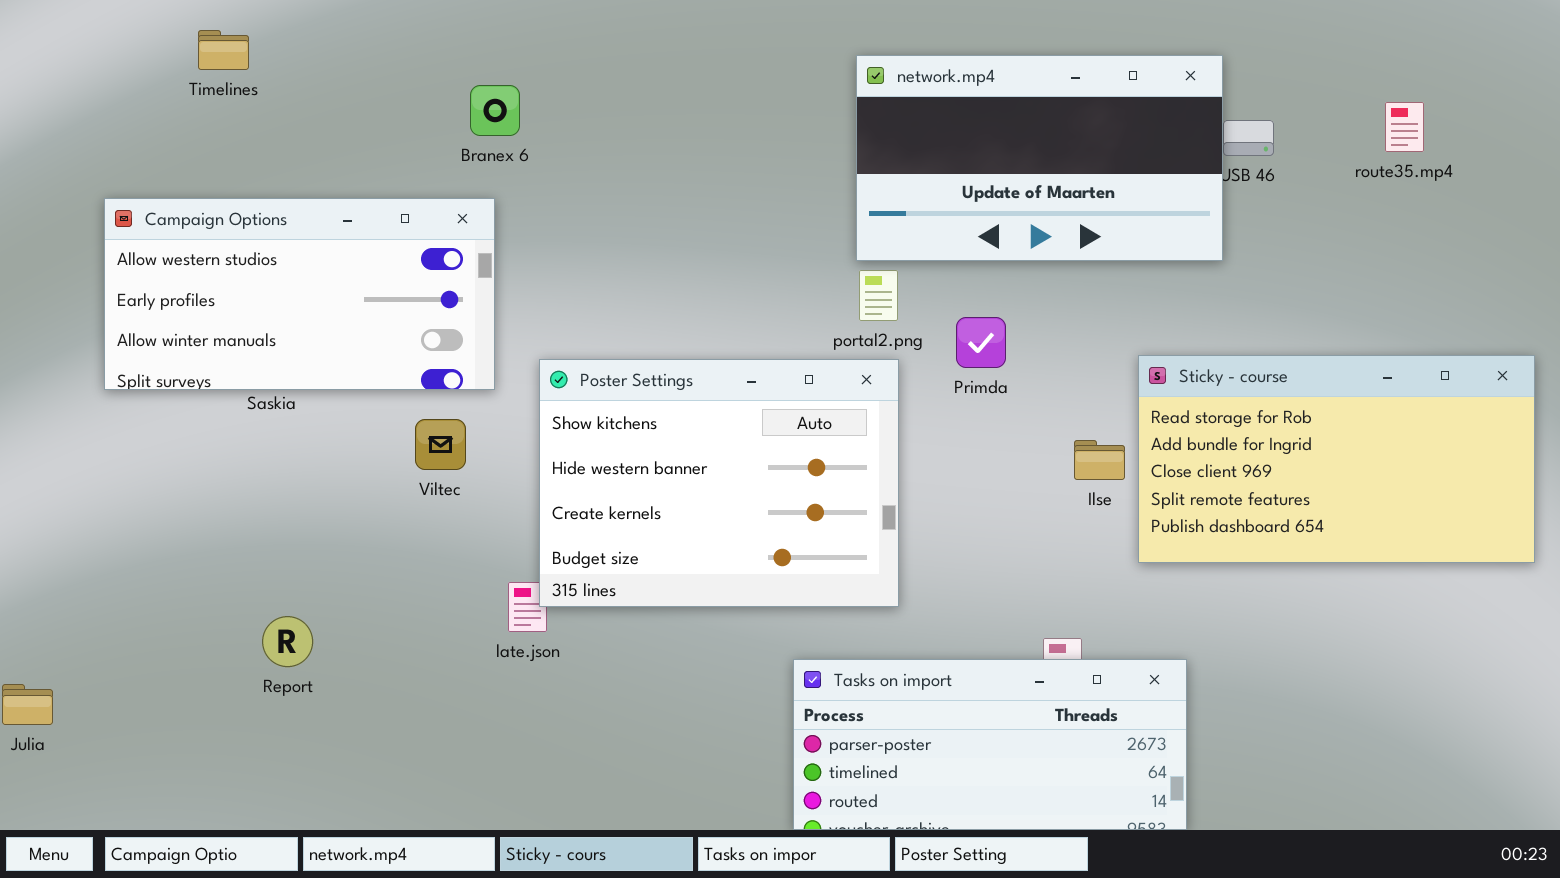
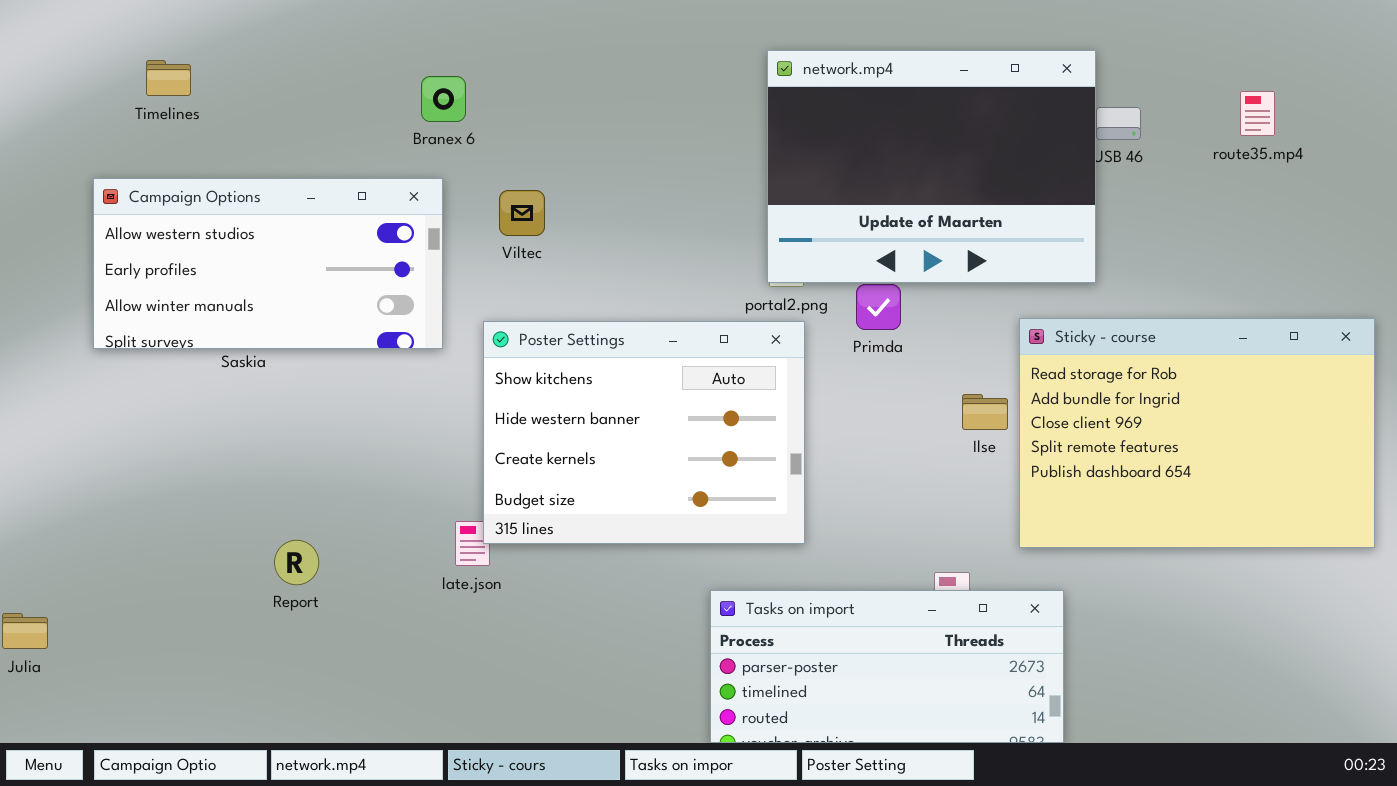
Timelines: [198,30,249,70] -> [146,60,191,96], moved
network.mp4: [856,55,1223,261] -> [767,50,1096,283], resized
Sticky - course: [1138,355,1535,563] -> [1019,318,1375,548], resized
Viltec: [415,419,466,470] -> [499,190,545,236], moved
Report: [262,616,313,667] -> [274,540,319,585], moved

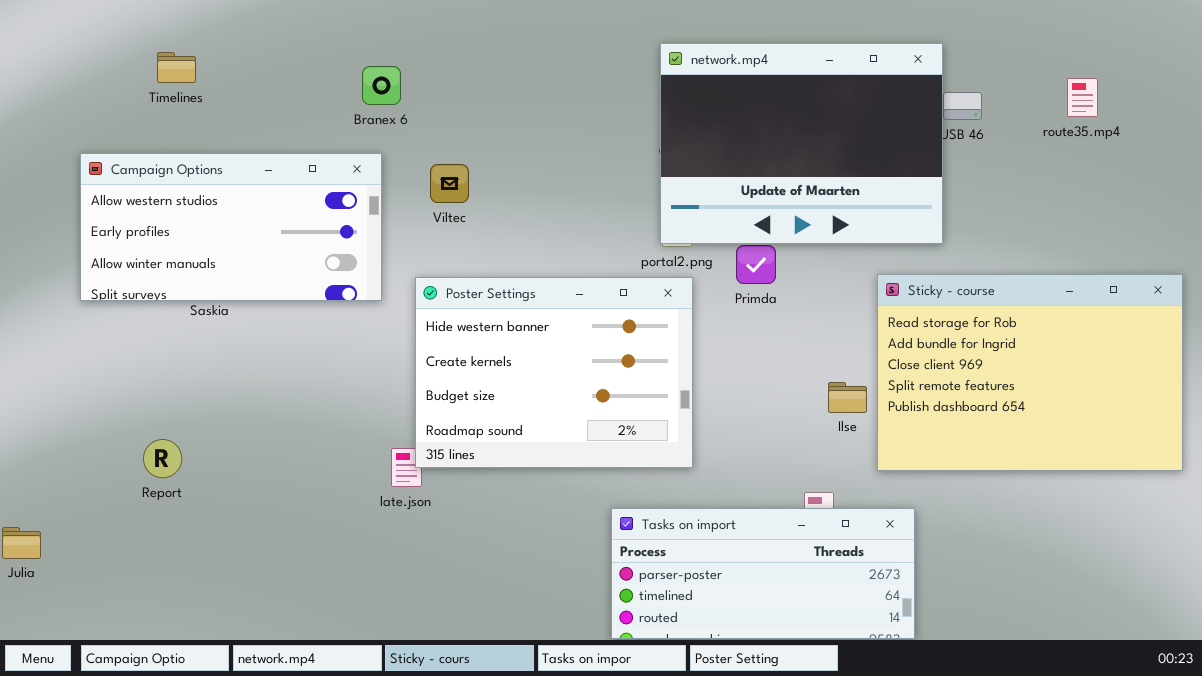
Timelines: [146,60,191,96] -> [157,52,196,83], moved
Poster Settings: [483,321,805,544] -> [415,277,693,468], scrolled down 1 row
Ilse: [962,394,1008,430] -> [828,382,867,413], moved
Report: [274,540,319,585] -> [143,439,182,478], moved

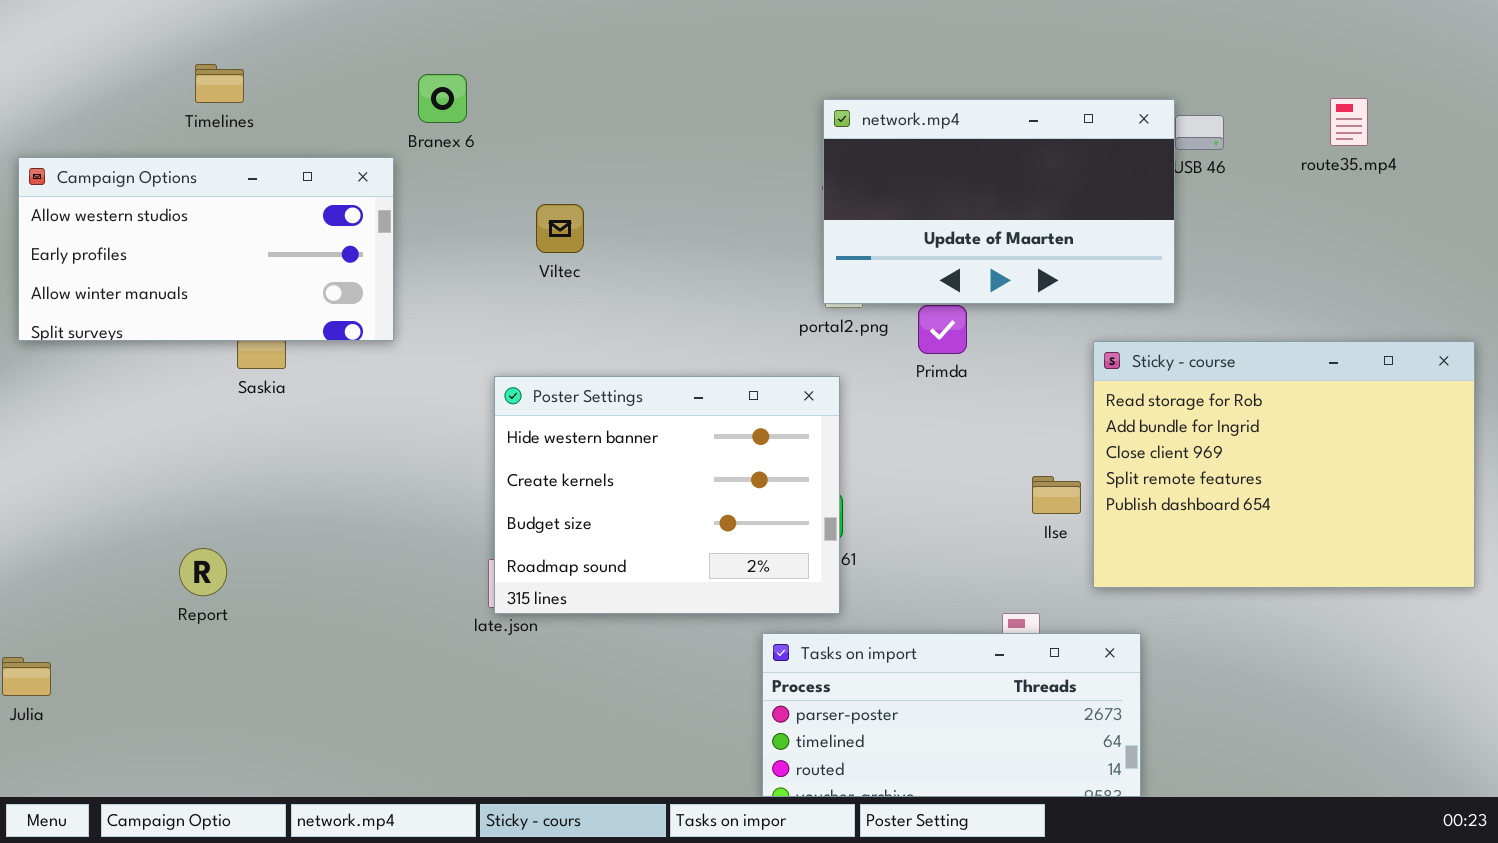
network.mp4: [660,43,943,244] -> [823,99,1175,304], resized
Branex 6: [362,66,401,105] -> [418,74,467,123], moved
Campaign Options: [80,153,382,301] -> [18,157,394,341], moved
Poster Settings: [415,277,693,468] -> [494,376,840,614], moved

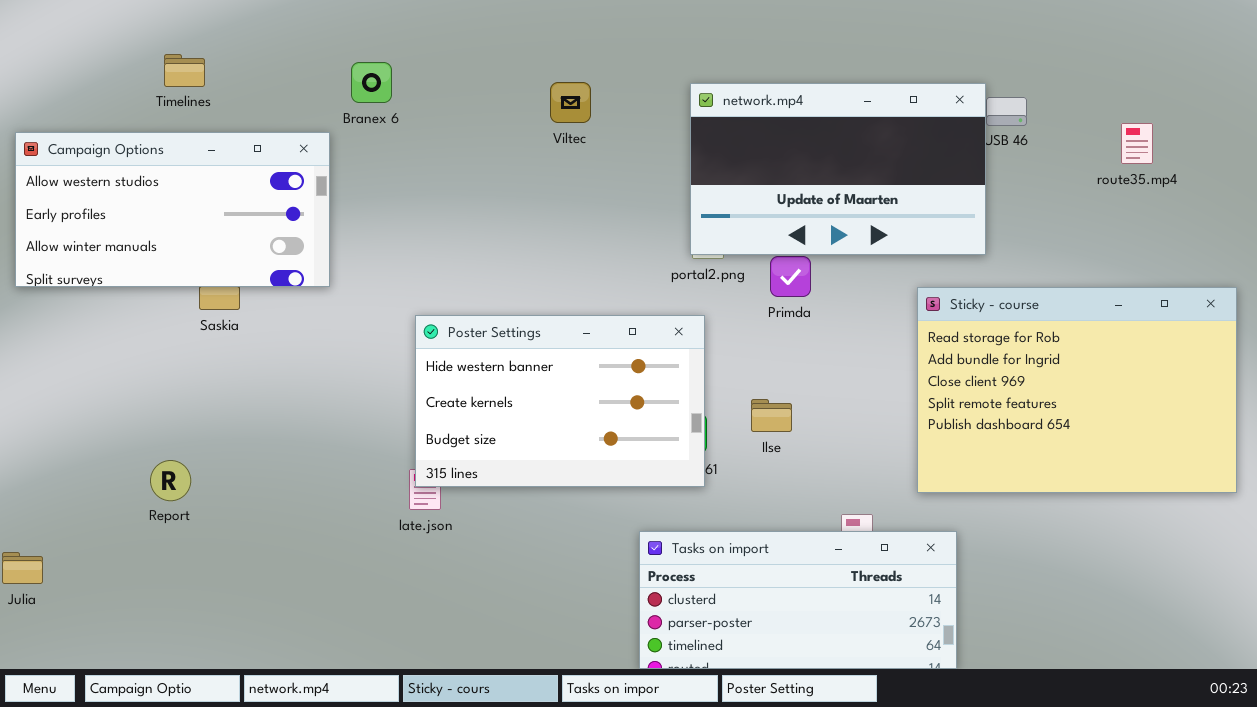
route35.mp4: [1330,98,1368,146] -> [1121,123,1153,164], moved
Viltec: [536,204,584,253] -> [550,82,591,123], moved
Poster Settings: [494,376,840,614] -> [415,315,705,487], resized
Ilse: [1032,476,1081,514] -> [751,399,792,432], moved
Tasks on import: [762,633,1141,797] -> [639,531,957,669], scrolled up 1 row

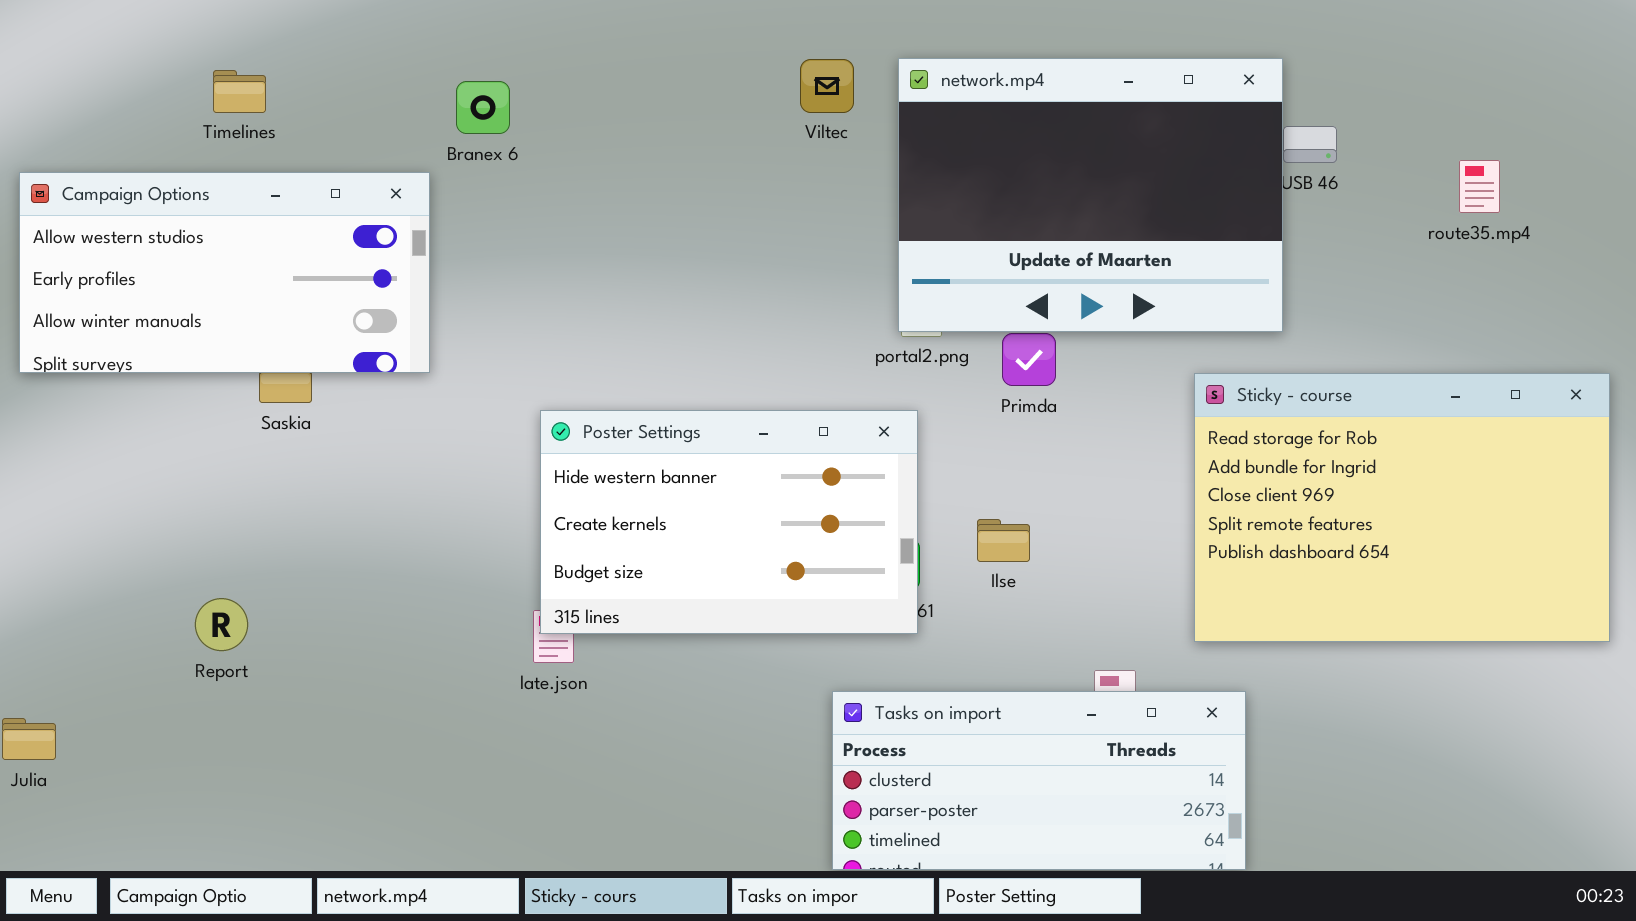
Viltec: [550,82,591,123] -> [800,59,854,113], moved
network.mp4: [690,83,986,255] -> [898,58,1283,332], resized

